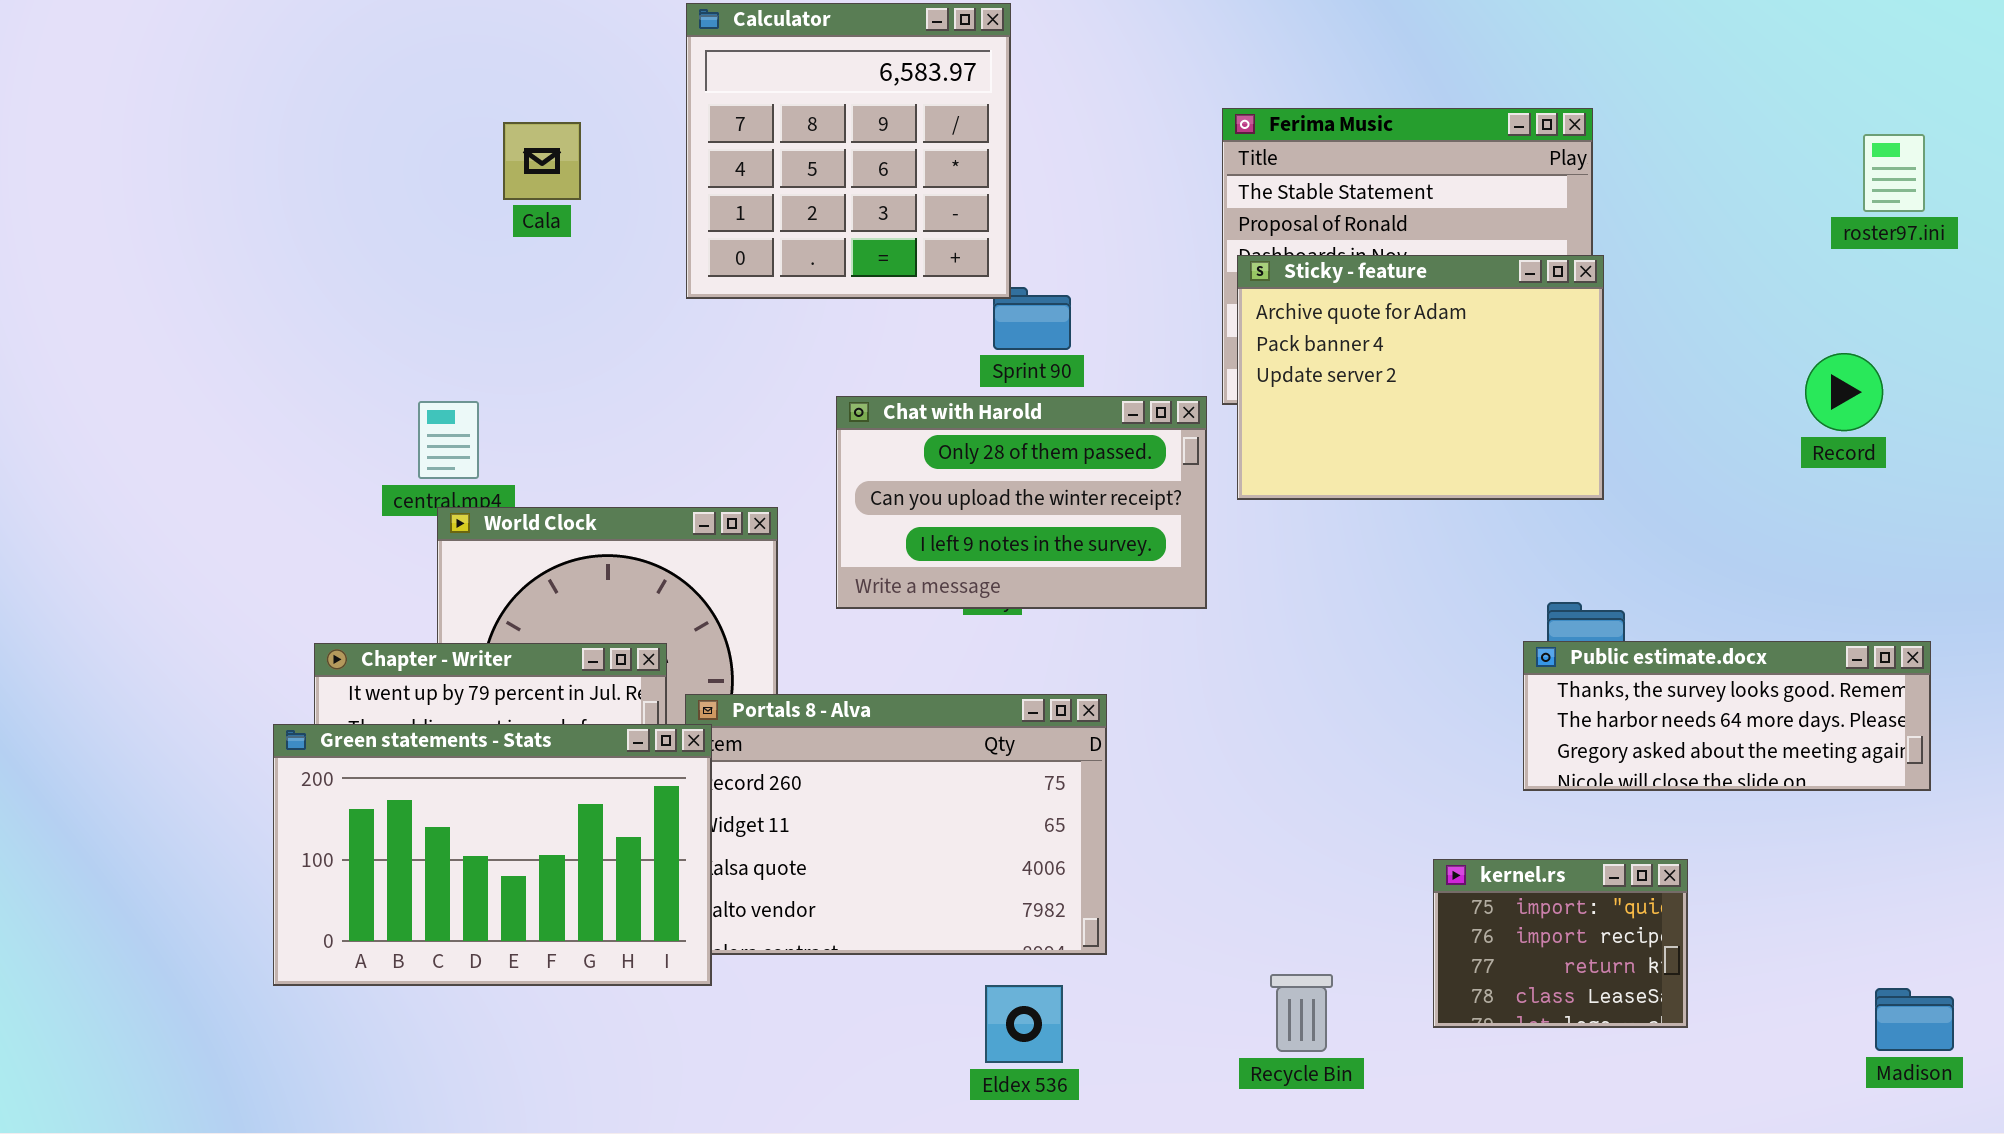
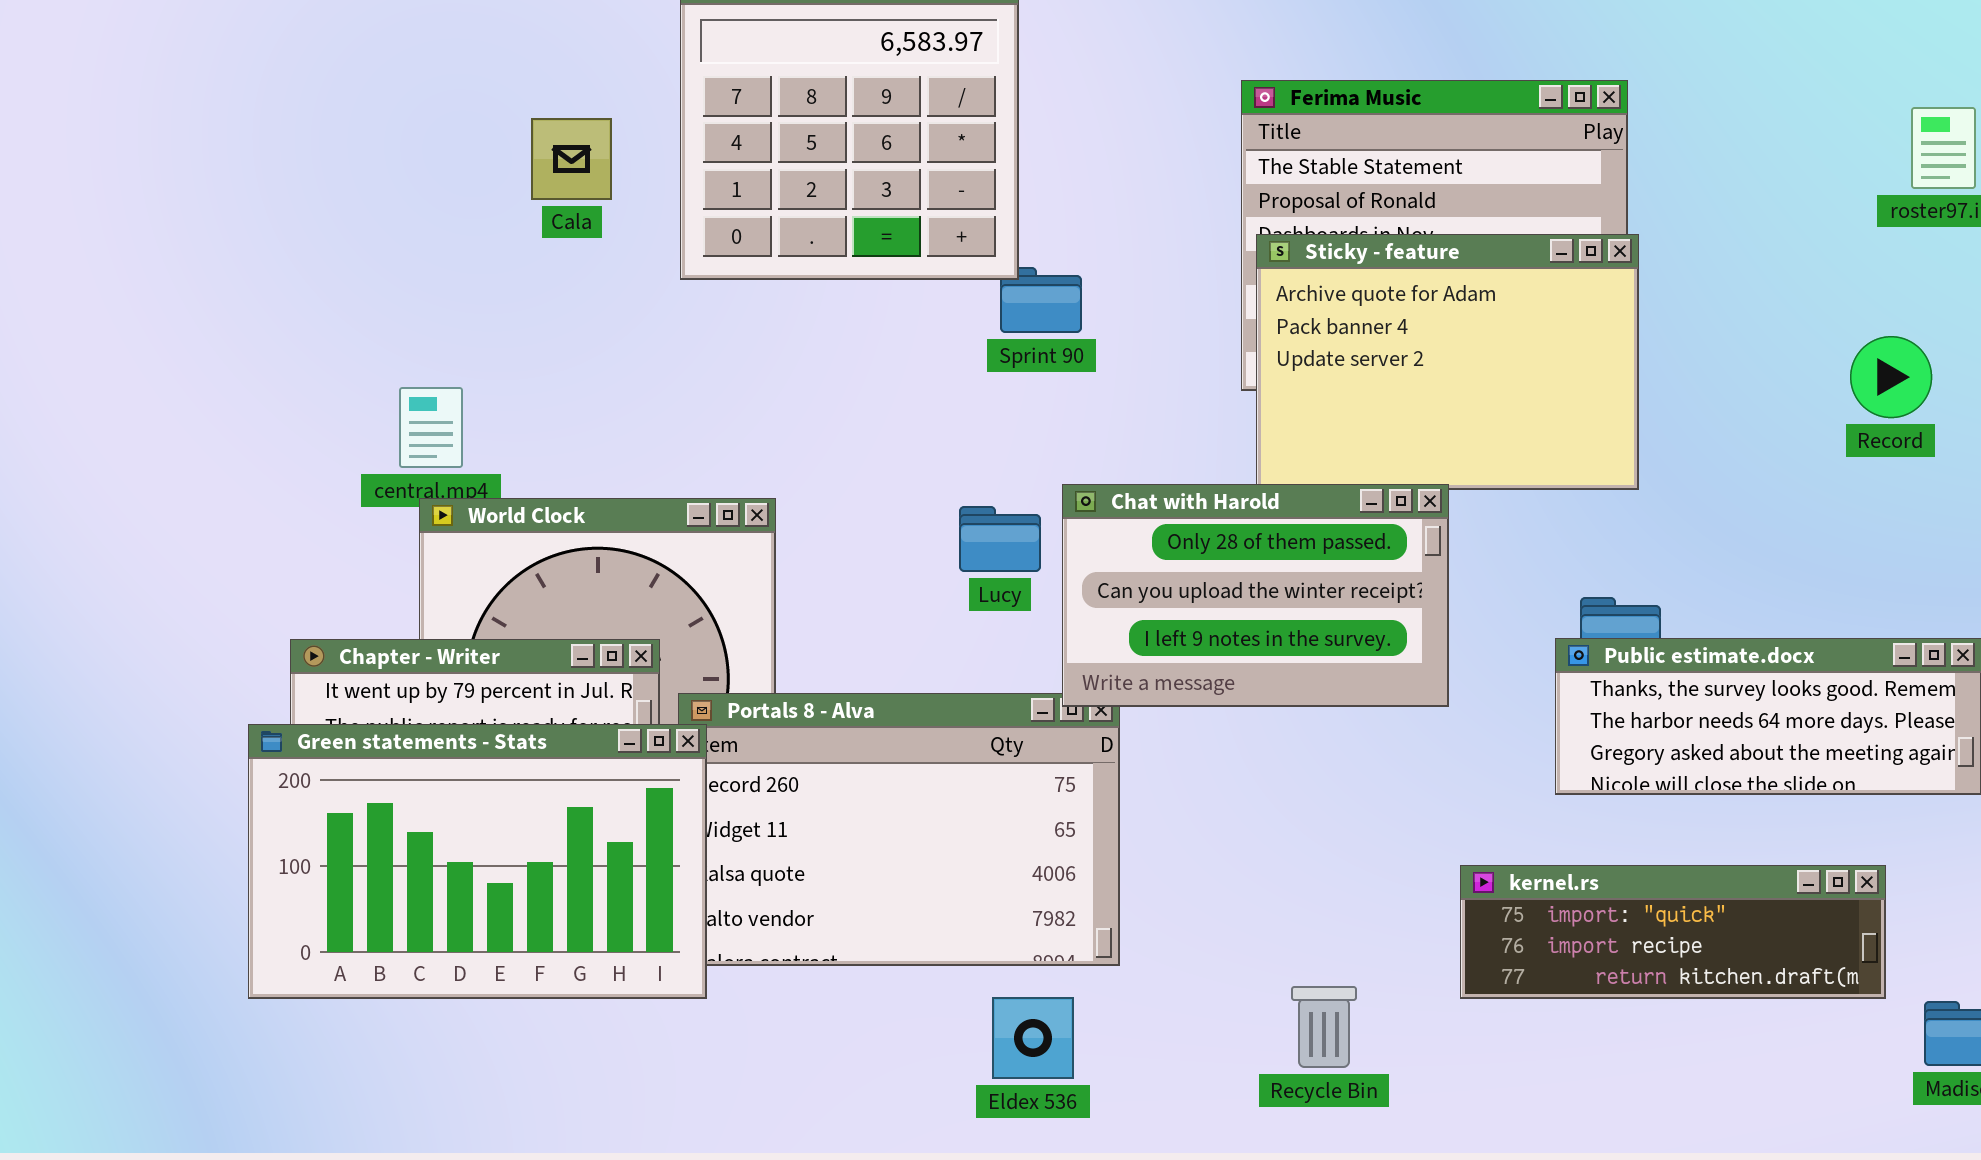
Cala: [503,122,581,200] -> [531,118,612,200], moved
Chat with Harold: [836,396,1207,609] -> [1062,484,1449,707], moved
kernel.rs: [1433,859,1688,1028] -> [1460,865,1886,999], resized

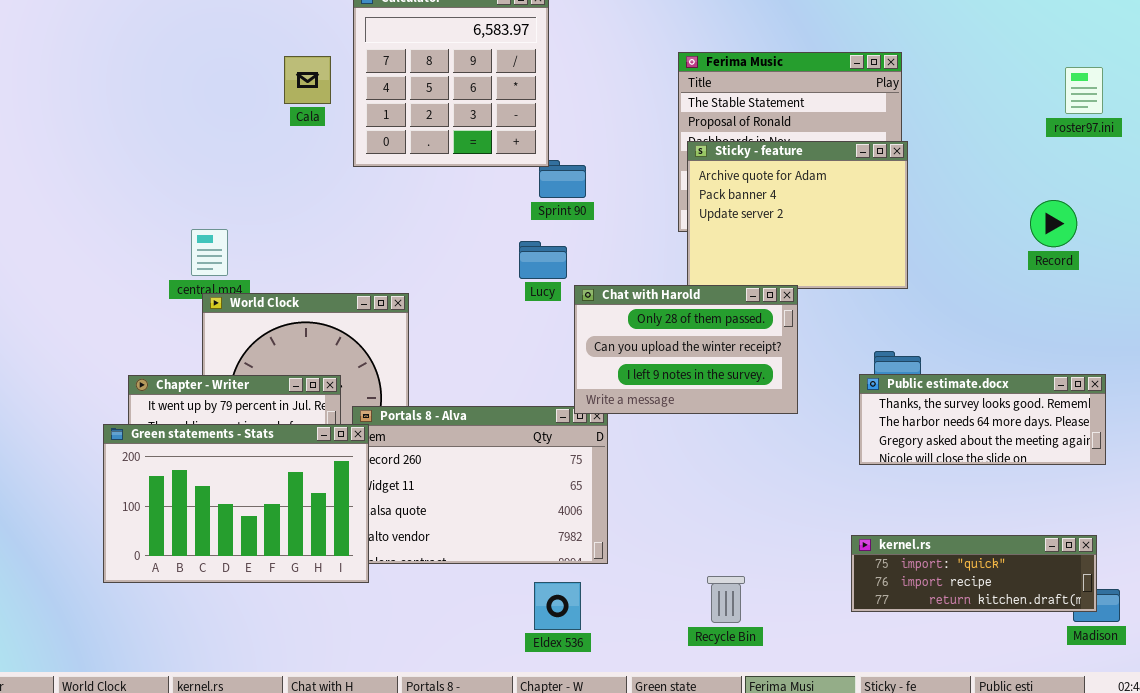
Cala: [531,118,612,200] -> [284,56,331,104], moved
Lucy: [959,506,1041,572] -> [519,241,567,279], moved
kernel.rs: [1460,865,1886,999] -> [851,535,1097,612], moved

